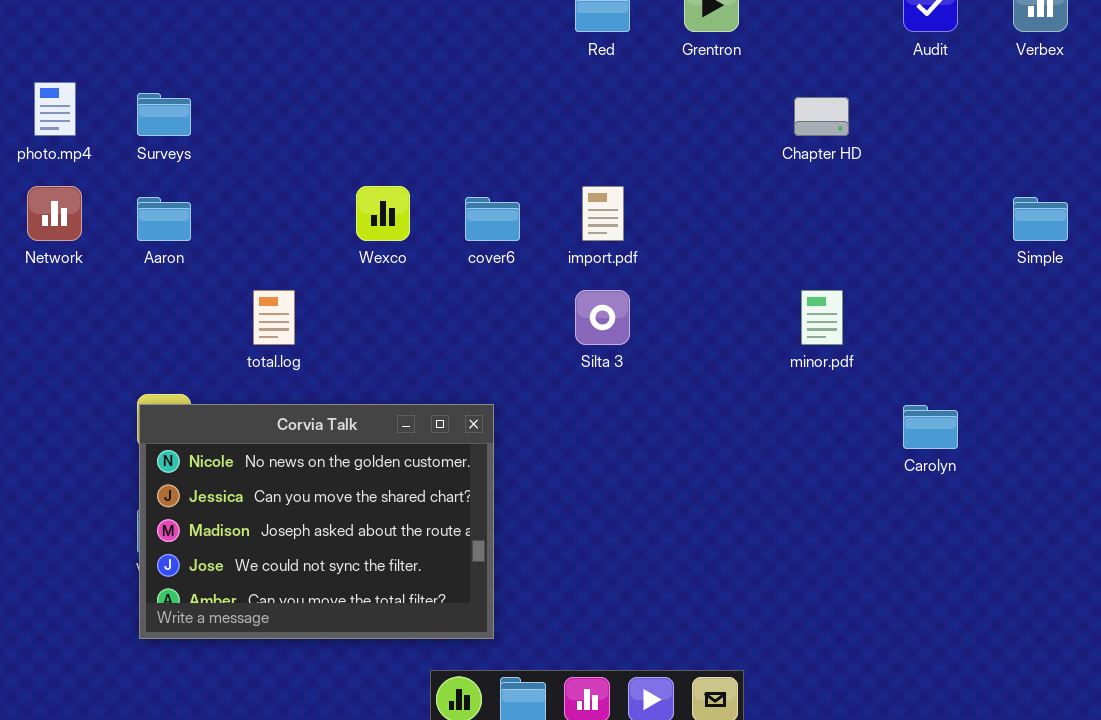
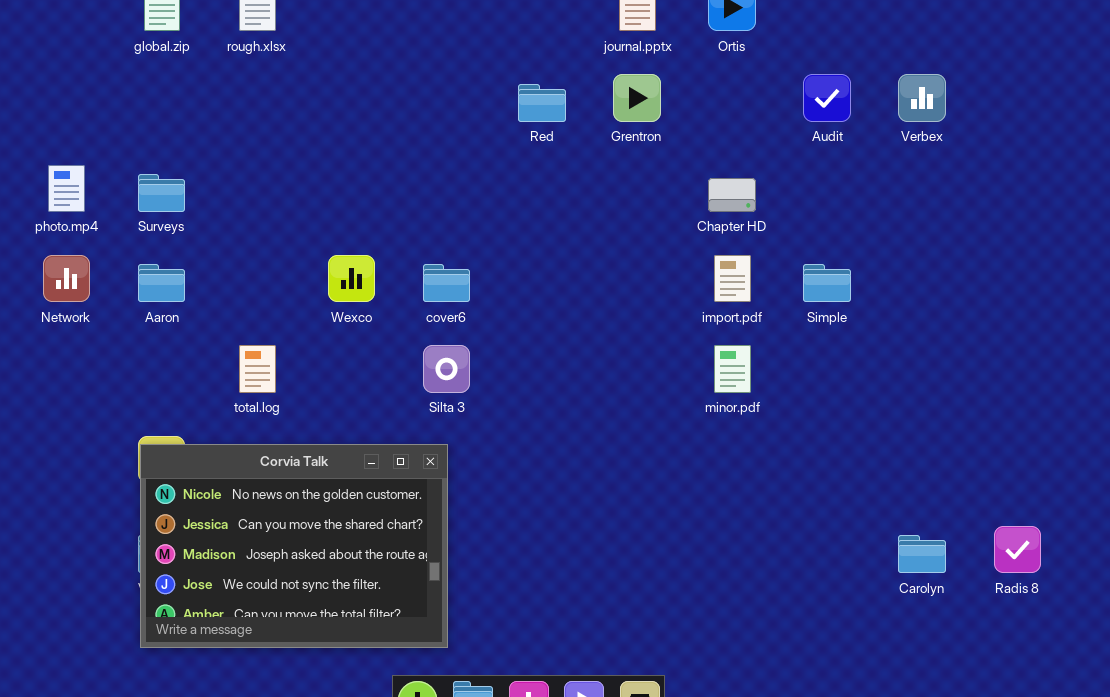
import.pdf: [582,186,624,241] -> [714,255,751,302], moved
Simple: [1013,197,1068,241] -> [803,264,851,302], moved
Silta 3: [575,290,630,345] -> [423,345,470,393], moved
Carolyn: [903,405,958,449] -> [898,535,946,573], moved

